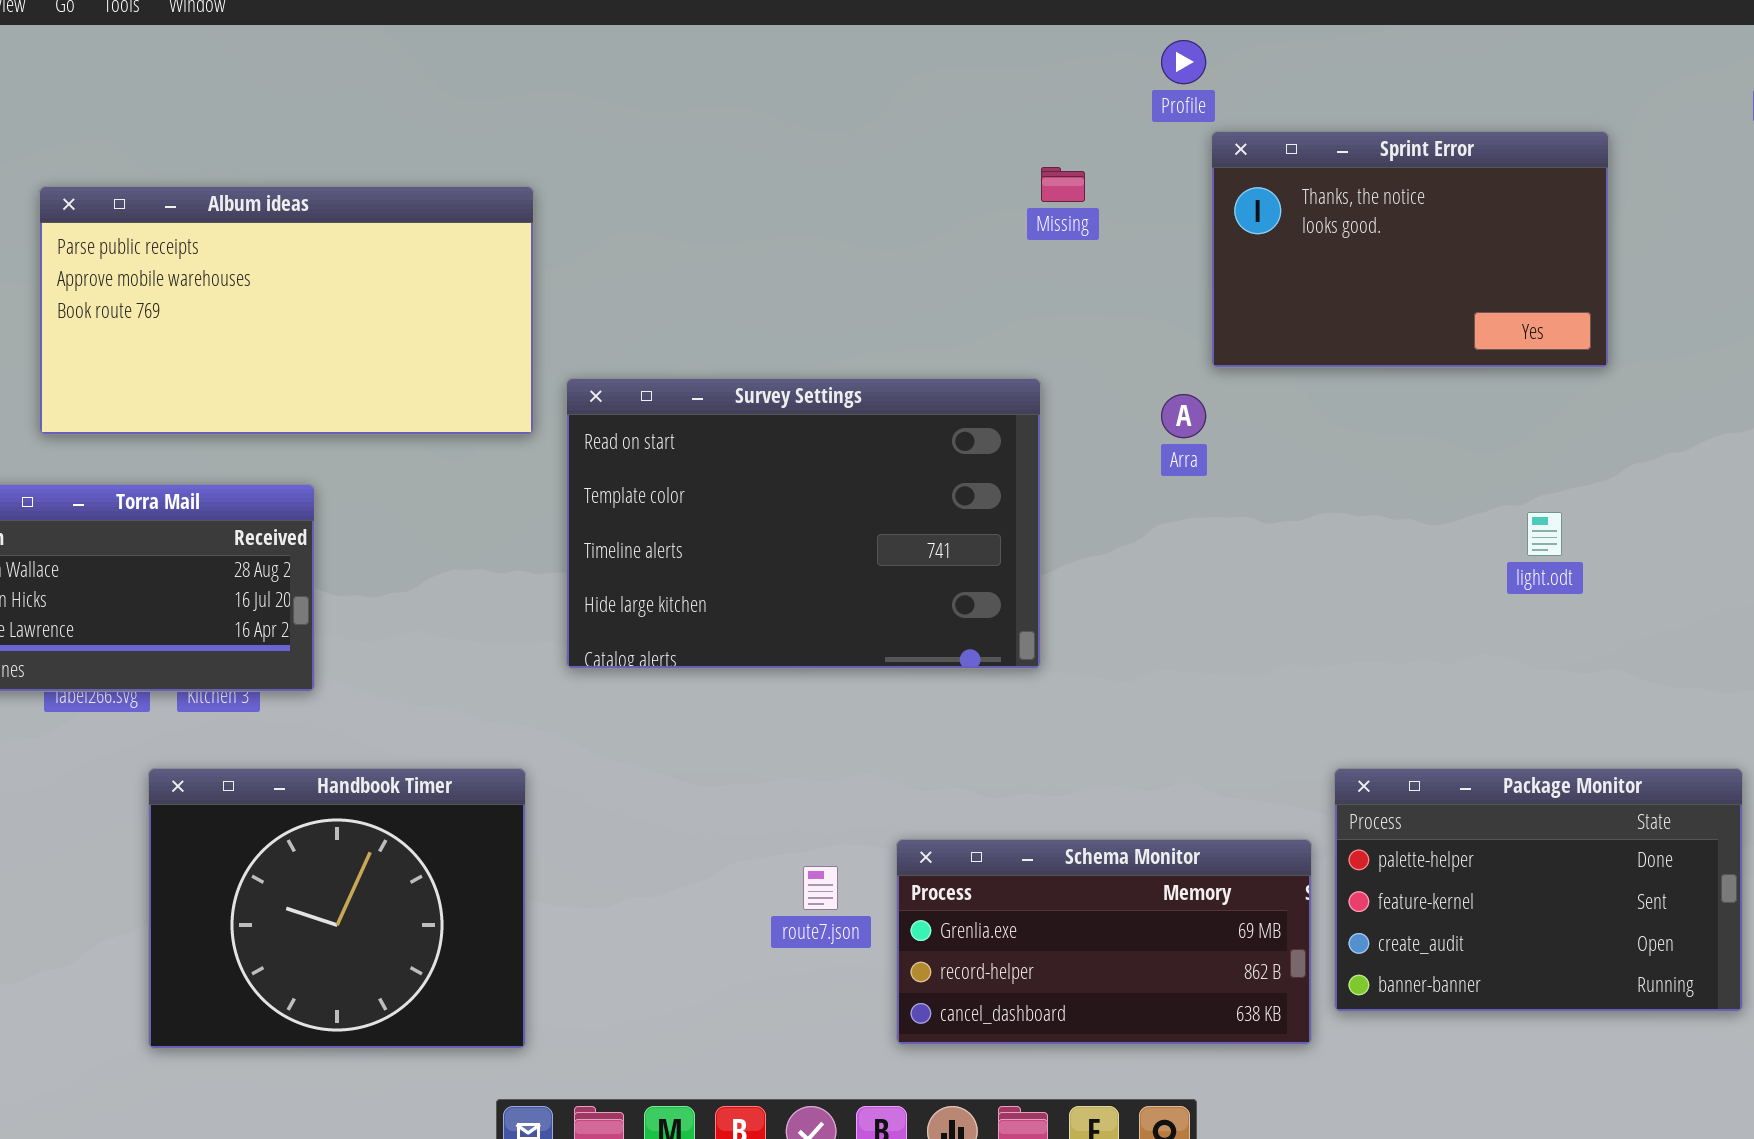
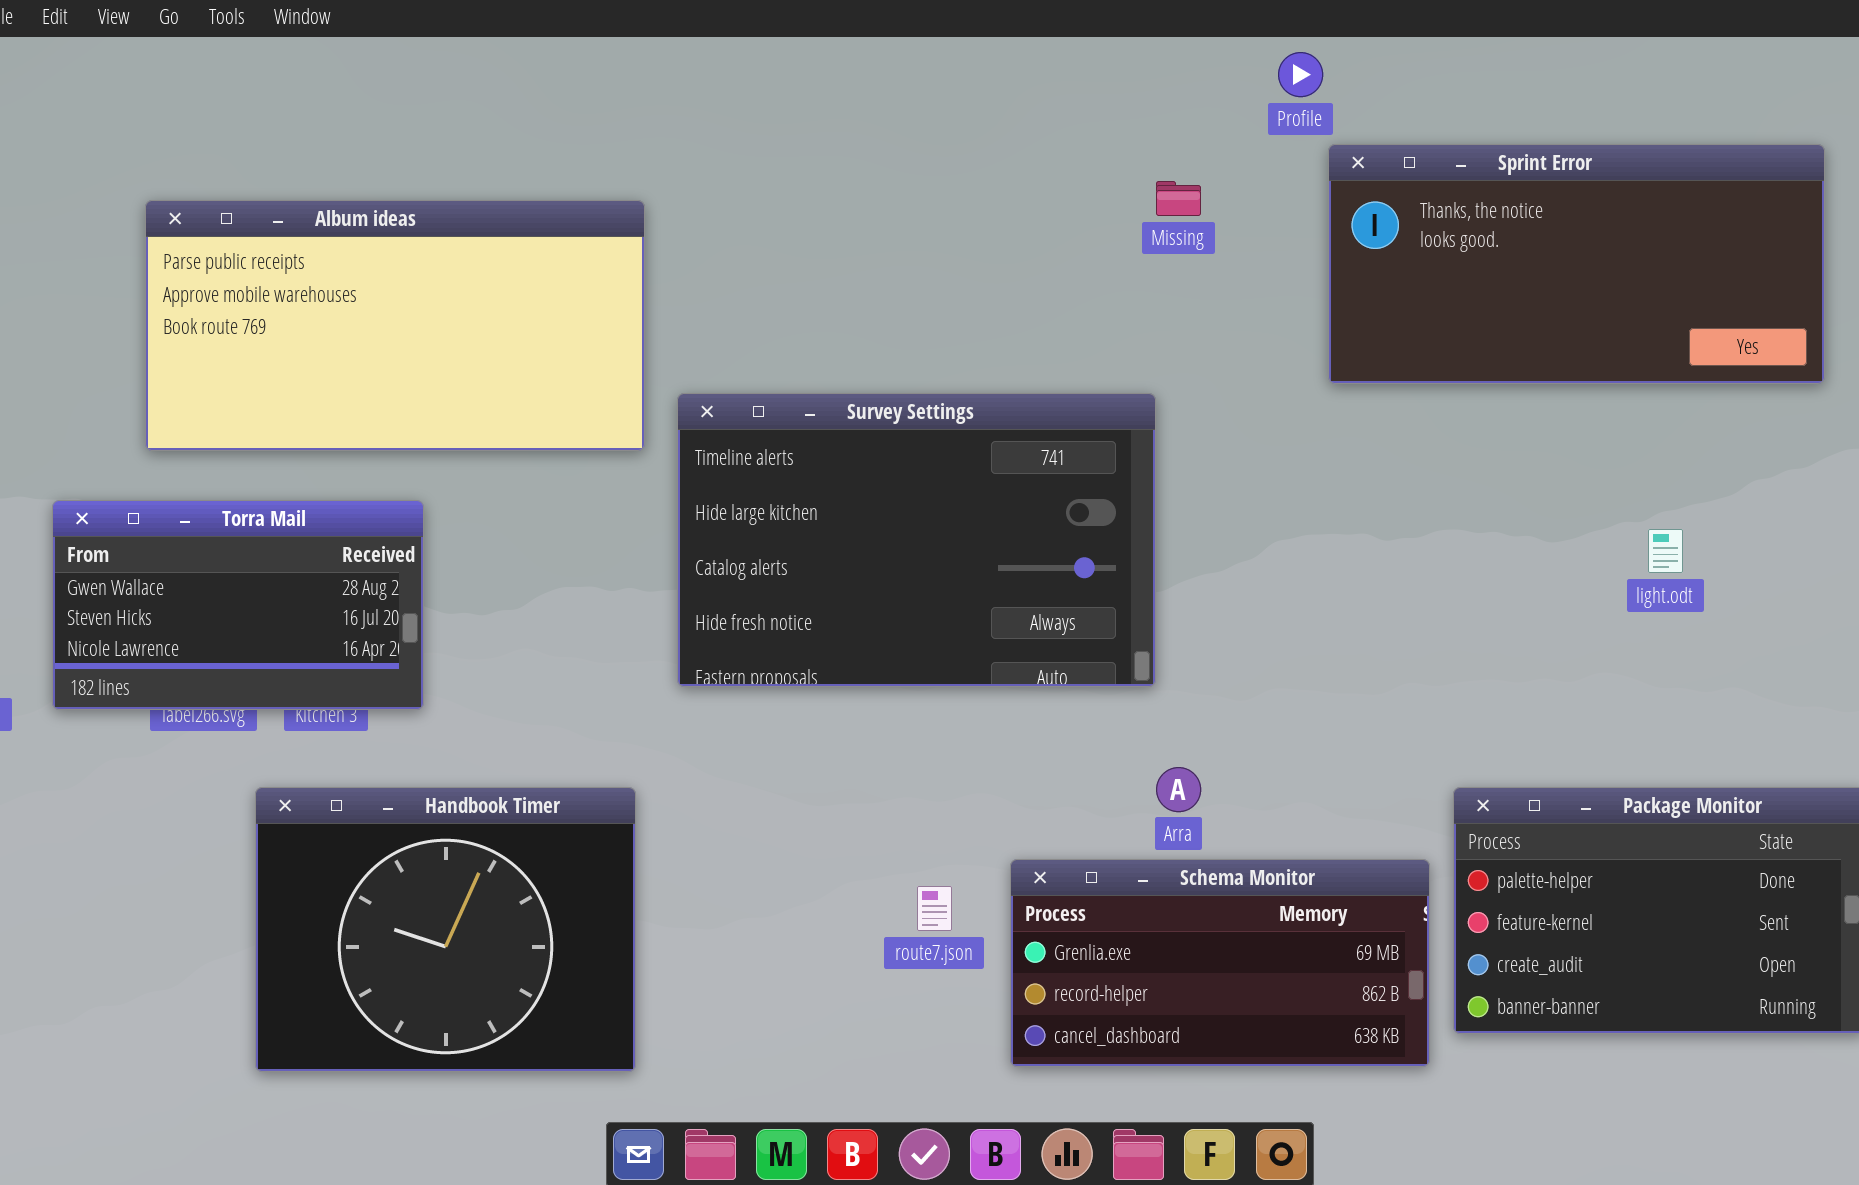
Sprint Error: [1211,131,1609,368] -> [1328,144,1825,384], resized
Survey Settings: [566,378,1041,669] -> [677,393,1156,687], scrolled down 2 rows
Arra: [1161,394,1206,438] -> [1156,767,1201,812], moved

